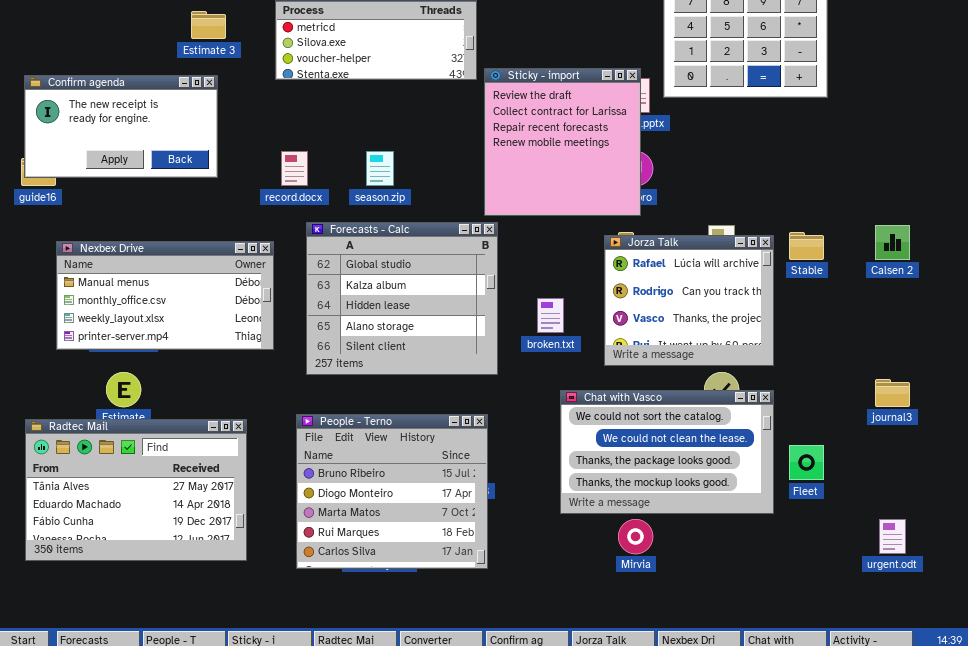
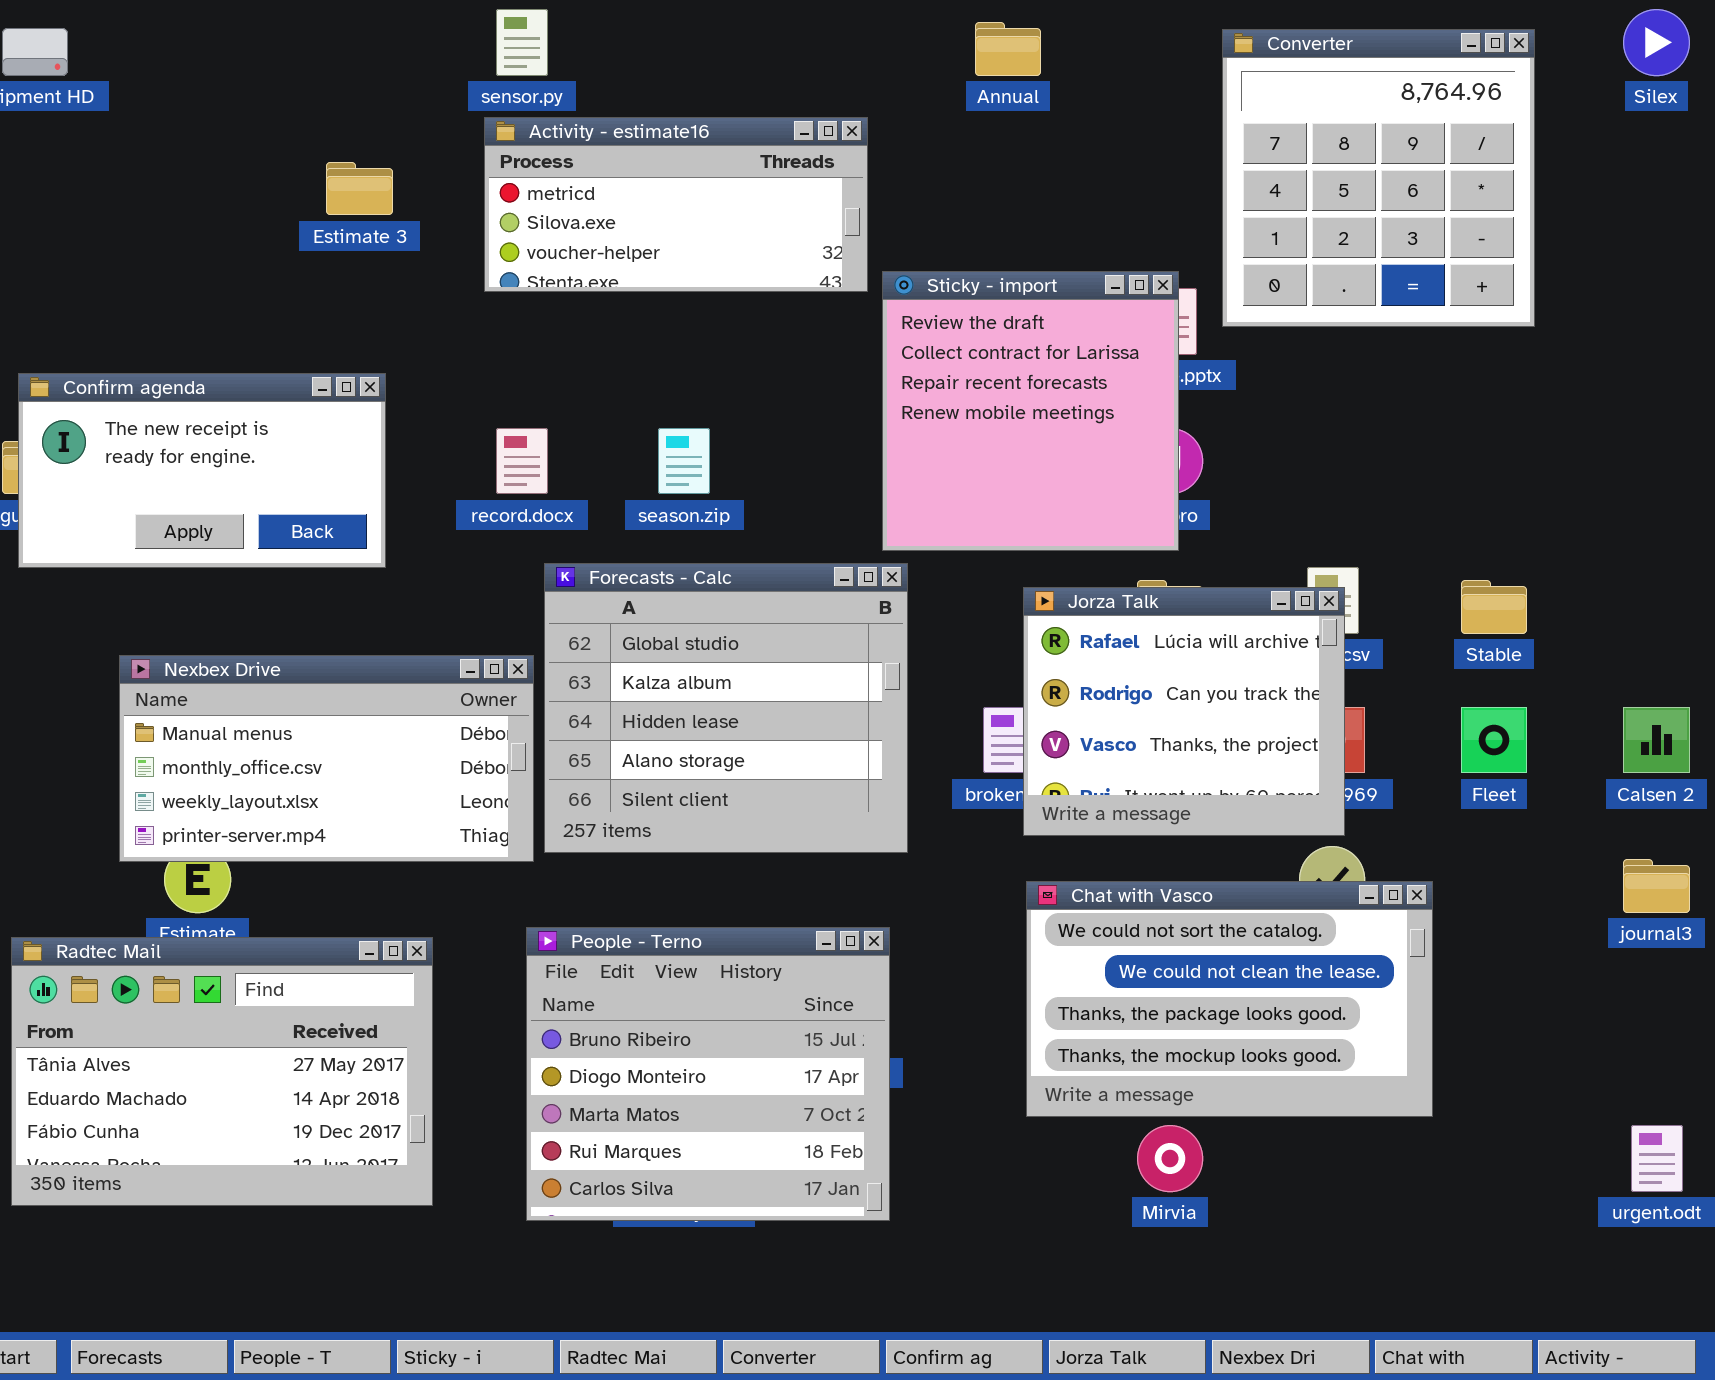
Confirm agenda: [24,75,218,178] -> [18,373,386,568], moved
Calsen 2: [875,225,910,260] -> [1623,707,1690,773], moved
Jorza Talk: [604,235,774,366] -> [1023,587,1345,836], moved
Nexbex Drive: [56,241,274,350] -> [119,655,534,862], moved
Fleet: [789,445,824,480] -> [1461,707,1527,773], moved

